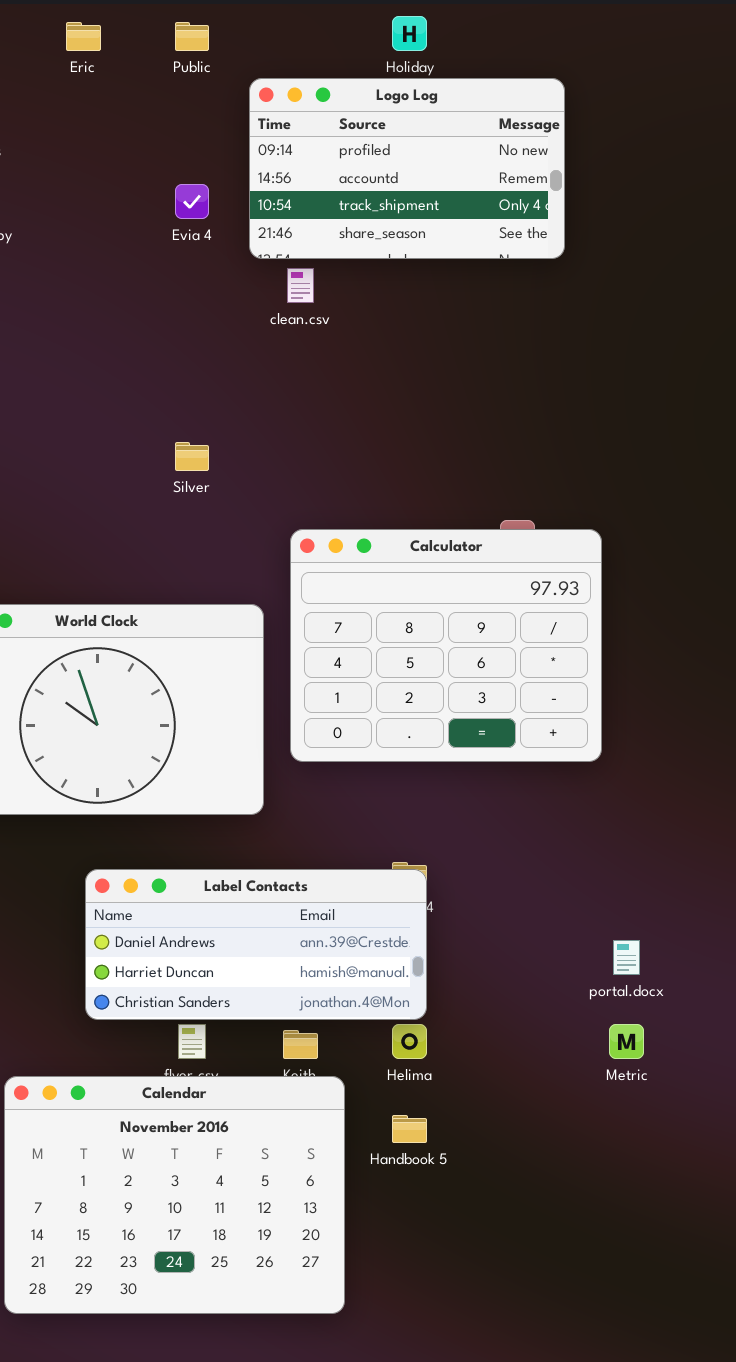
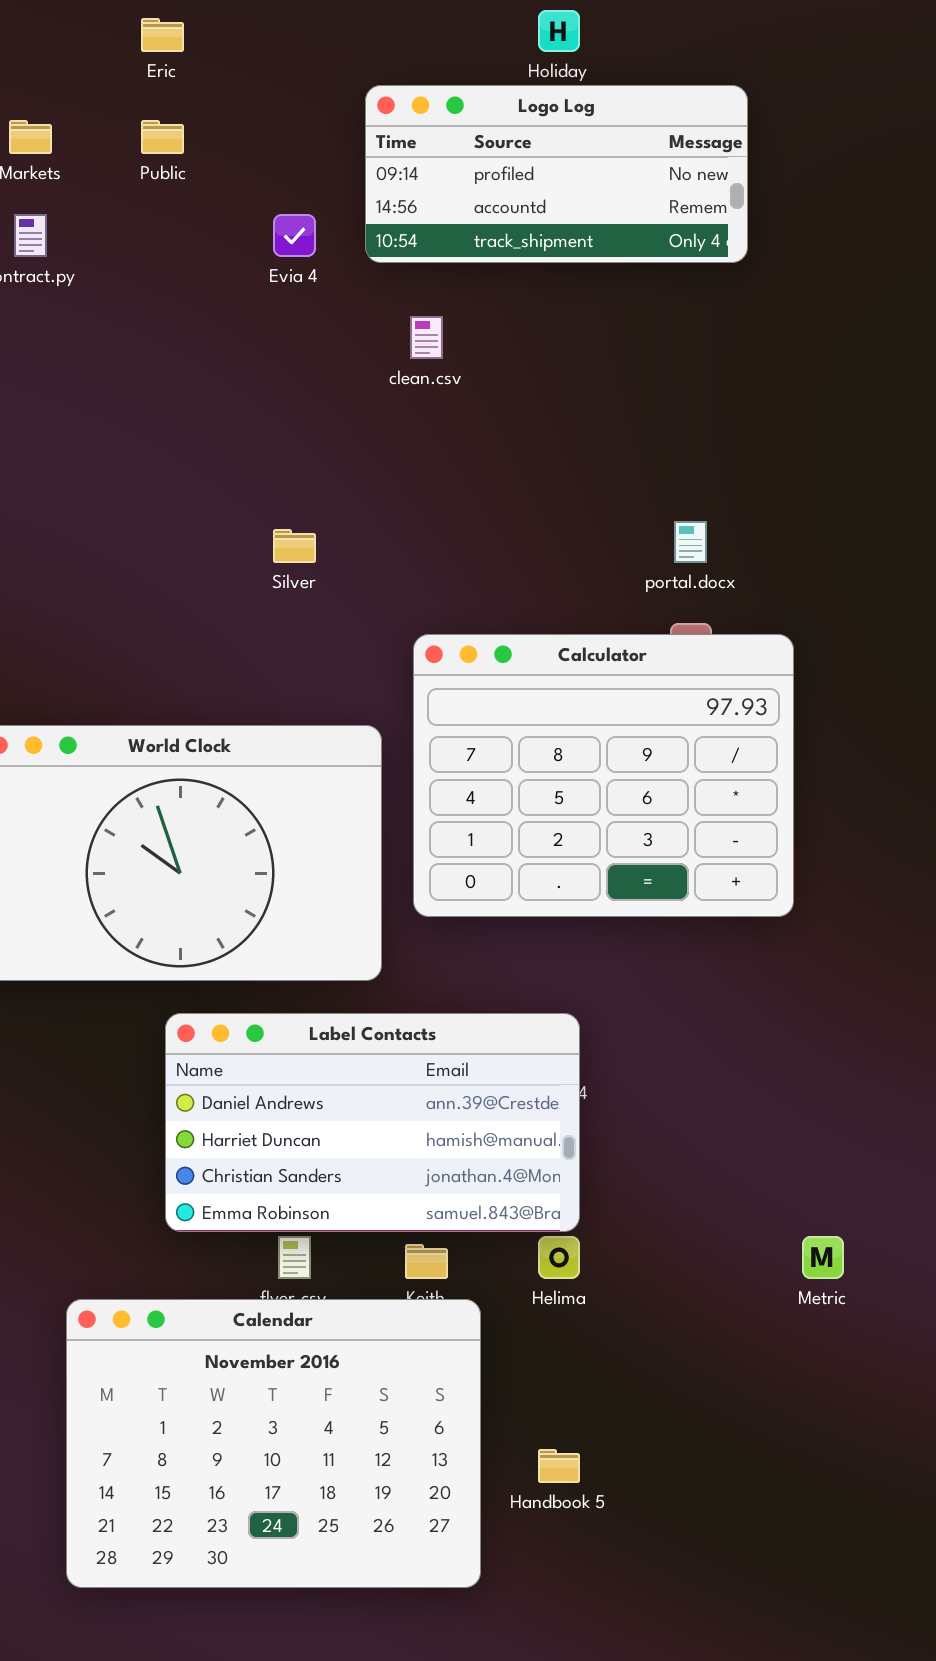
Public: [175,22,209,51] -> [141,120,184,154], moved
Logo Log: [249,78,565,259] -> [365,85,748,263], resized
Label Contacts: [85,869,427,1020] -> [165,1013,580,1232], resized
portal.docx: [613,940,640,975] -> [674,521,707,563], moved
Handbook 5: [392,1115,427,1143] -> [538,1449,580,1483], moved

